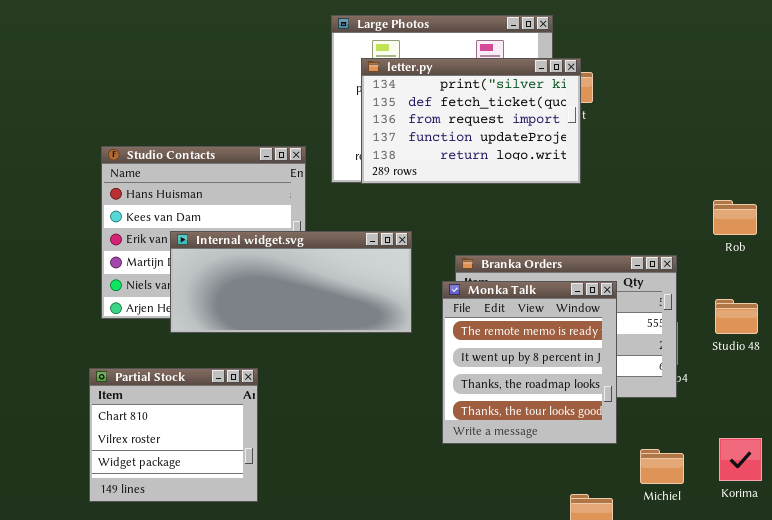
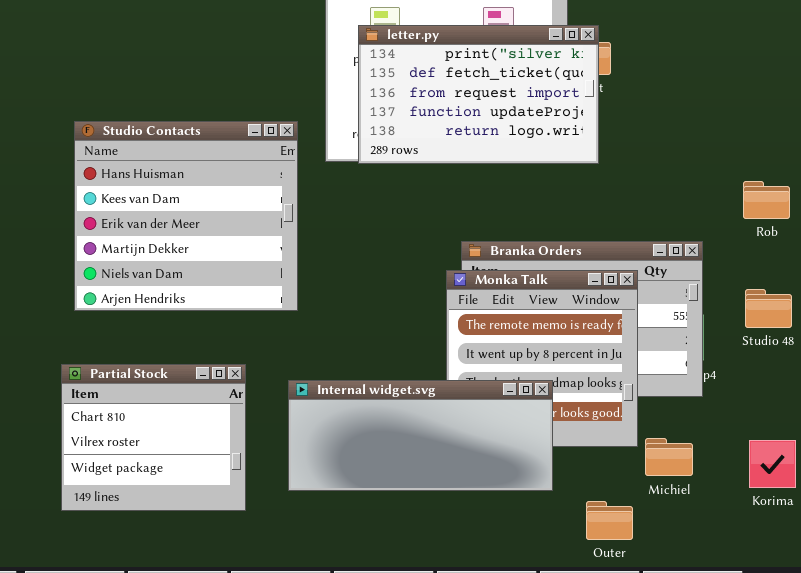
Internal widget.svg: [170,231,412,333] -> [288,380,553,491], moved
Michiel: [640,449,684,484] -> [645,438,693,476], moved

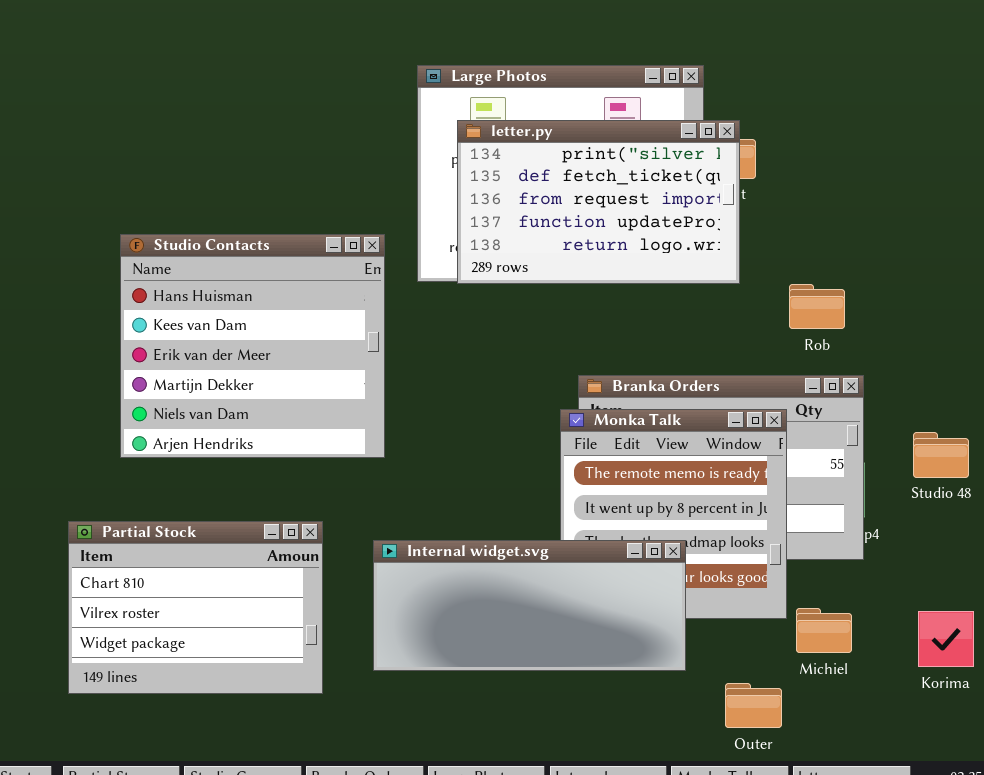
Rob: [743,181,790,219] -> [789,284,845,329], moved
Partial Stock: [61,364,246,511] -> [68,521,323,694], resized

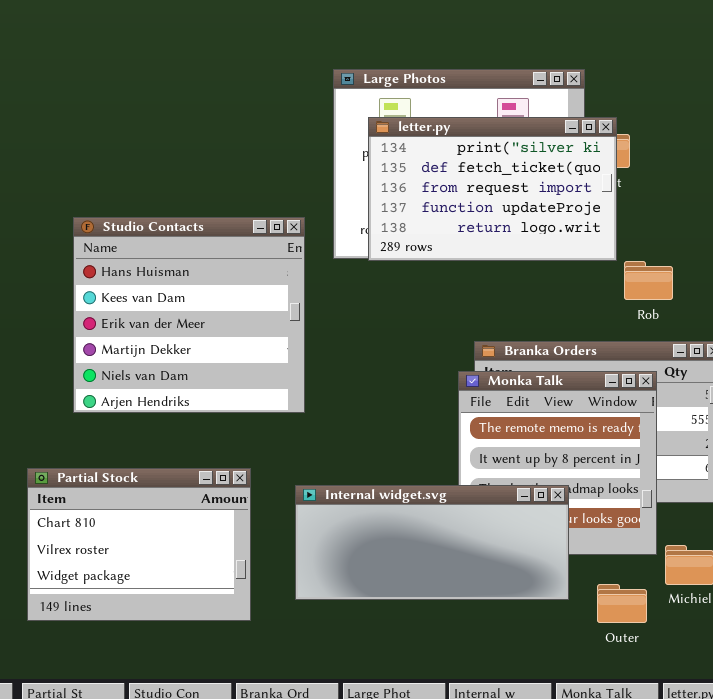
Rob: [789,284,845,329] -> [624,261,673,300], moved
Outer: [725,683,782,728] -> [597,584,647,623], moved

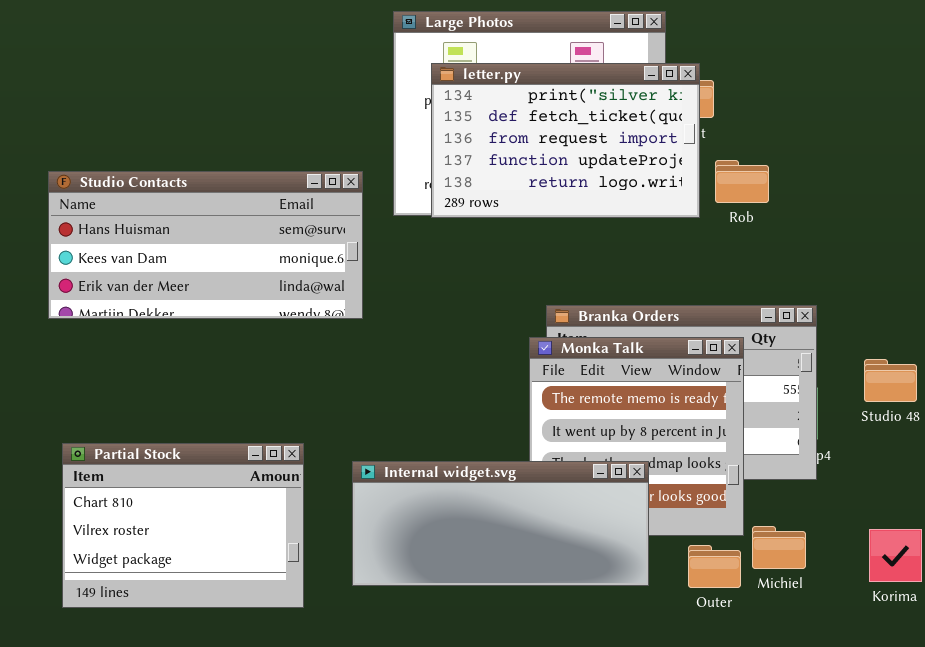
Studio Contacts: [73,217,305,413] -> [48,171,363,319], resized
Rob: [624,261,673,300] -> [715,160,769,203], moved
Outer: [597,584,647,623] -> [688,545,741,588], moved

